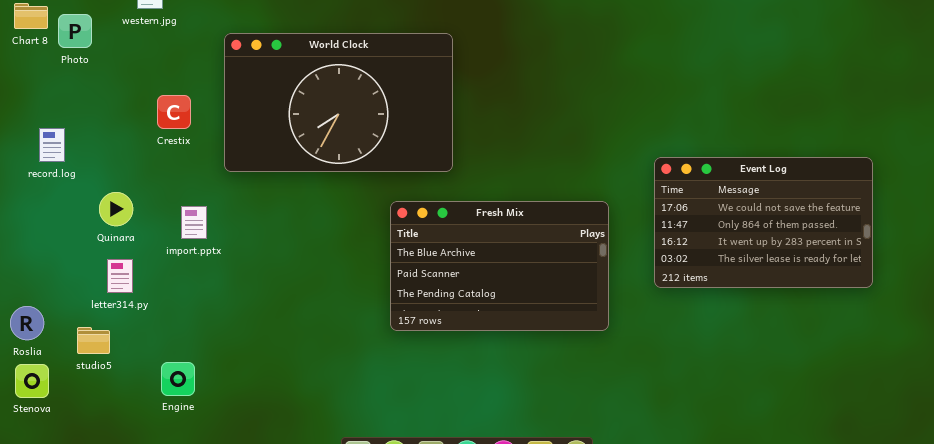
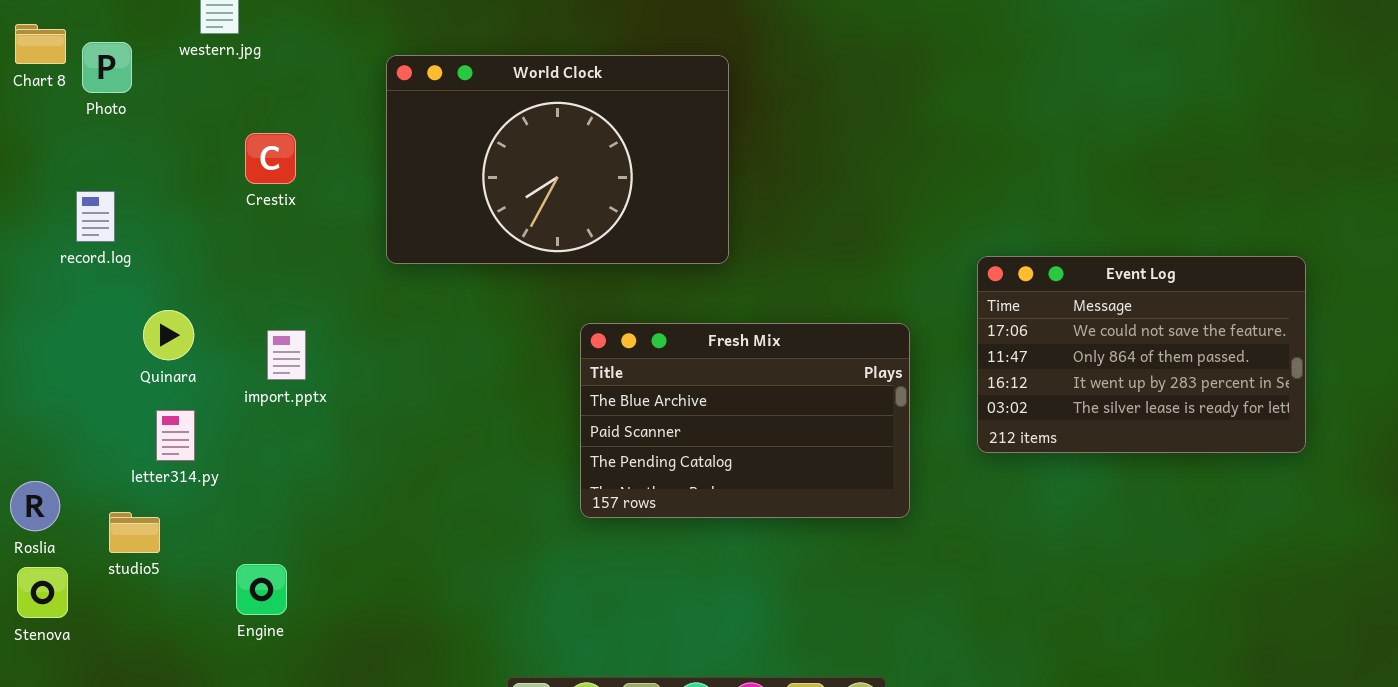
World Clock: [224,33,453,172] -> [386,55,729,264], moved
Crestix: [157,95,191,129] -> [245,133,296,184], moved
record.log: [39,128,65,162] -> [76,191,115,242], moved

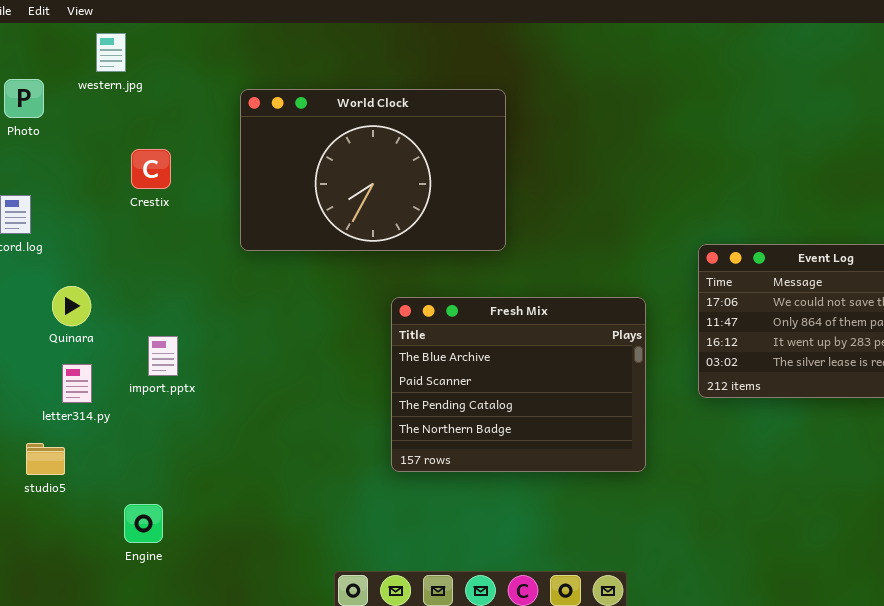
Fresh Mix: [580,323,910,518] -> [391,297,646,472], resized
import.pptx: [267,330,306,380] -> [148,336,178,376], moved
Engine: [236,564,287,615] -> [124,504,163,543], moved

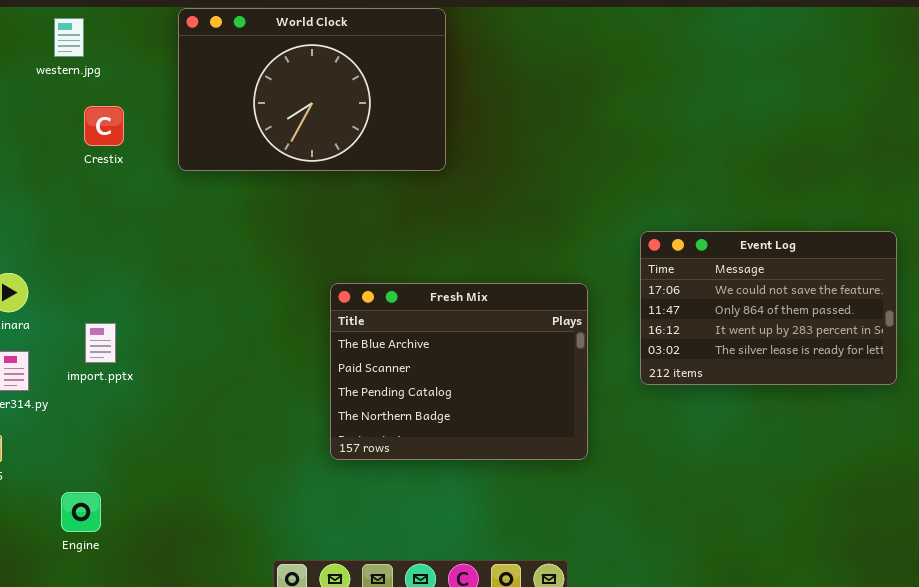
western.jpg: [96,33,126,72] -> [54,18,84,57], moved
World Clock: [240,89,506,251] -> [178,8,446,171], moved
Crestix: [131,149,171,189] -> [84,106,124,146], moved

